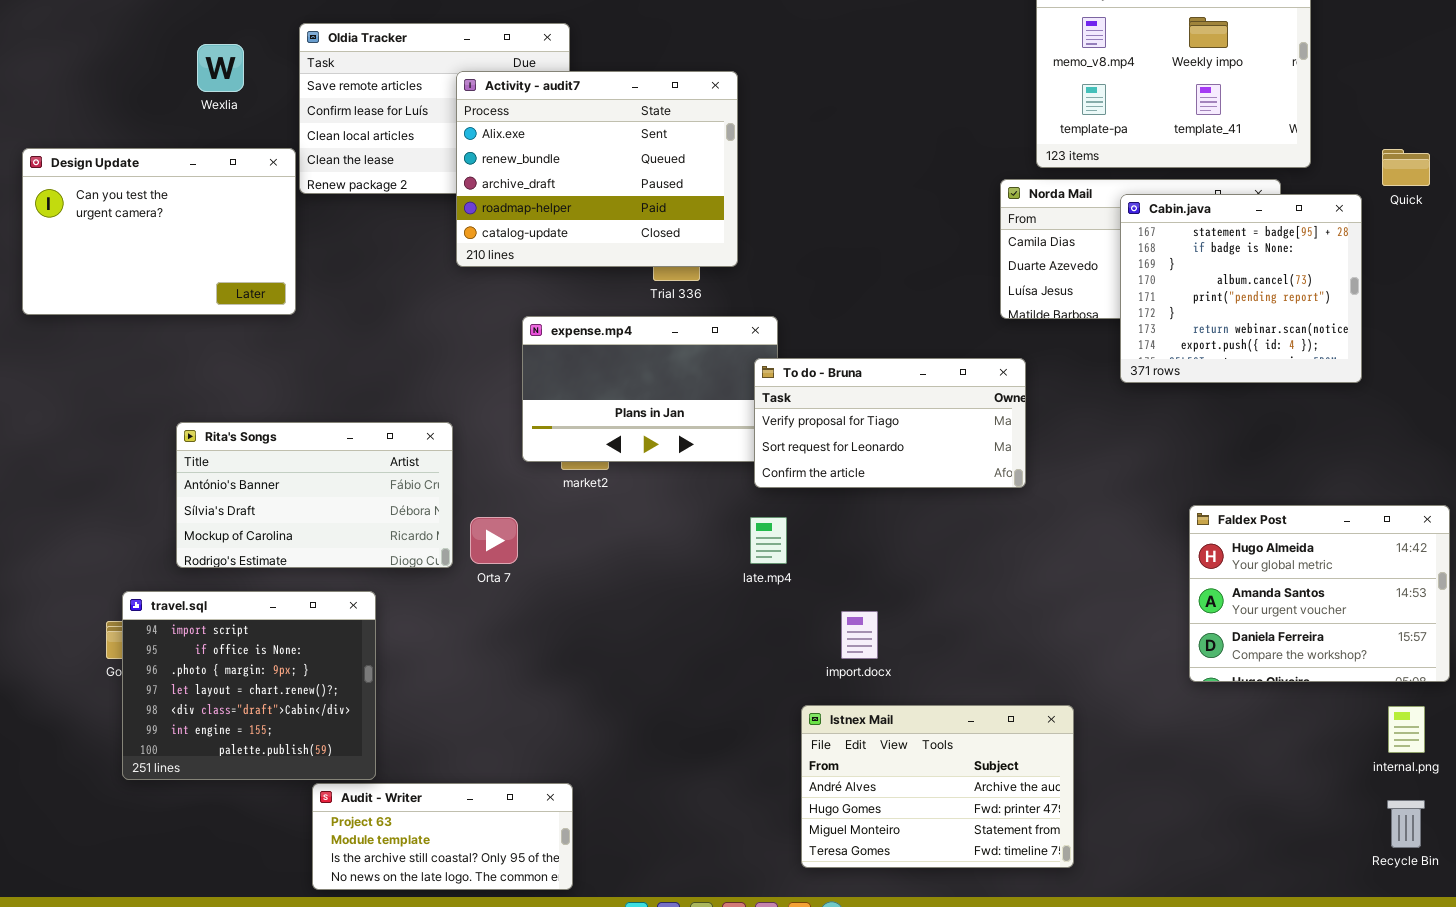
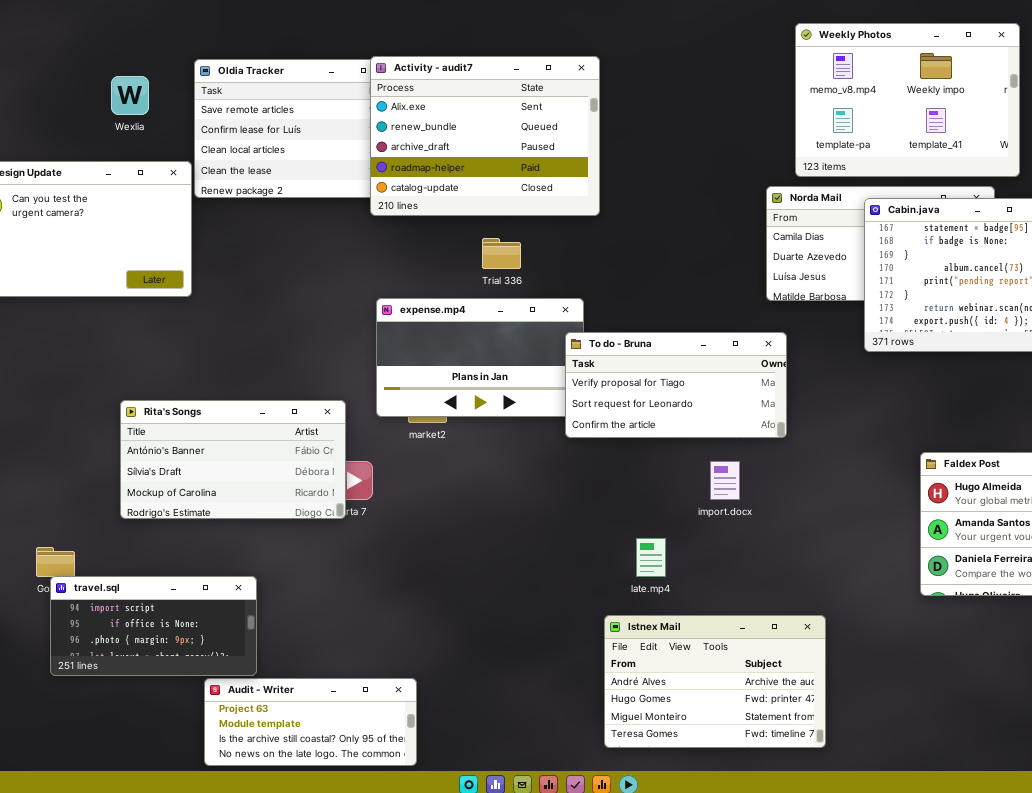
Activity - audit7: [456,71,738,267] -> [370,56,600,216], moved
Rita's Songs: [176,422,453,568] -> [120,400,346,519], moved
late.mp4: [750,517,787,564] -> [636,538,666,577], moved
travel.sql: [122,591,376,780] -> [50,576,257,676], resized
import.docx: [841,611,878,659] -> [710,461,740,500], moved

